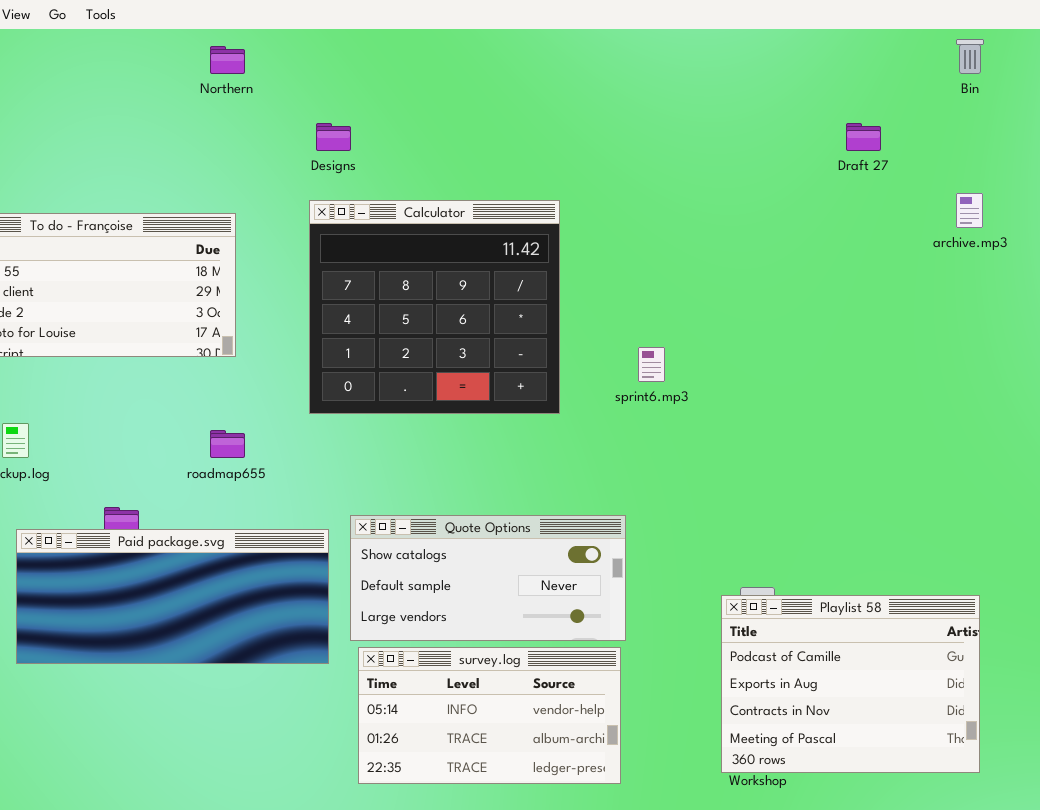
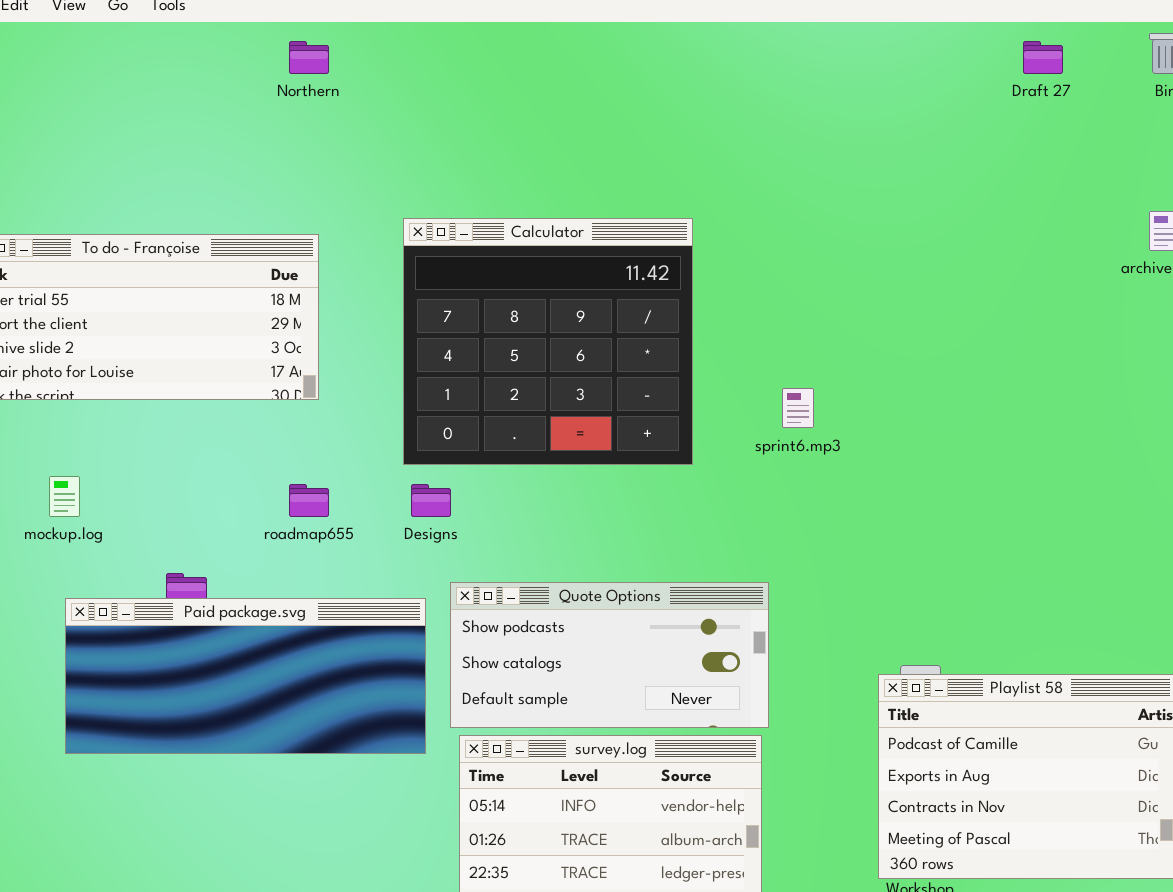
Designs: [316,123,351,151] -> [411,484,451,517], moved
Draft 27: [846,123,881,151] -> [1023,41,1063,74], moved
Quote Options: [350,515,626,641] -> [450,582,769,728], scrolled up 1 row

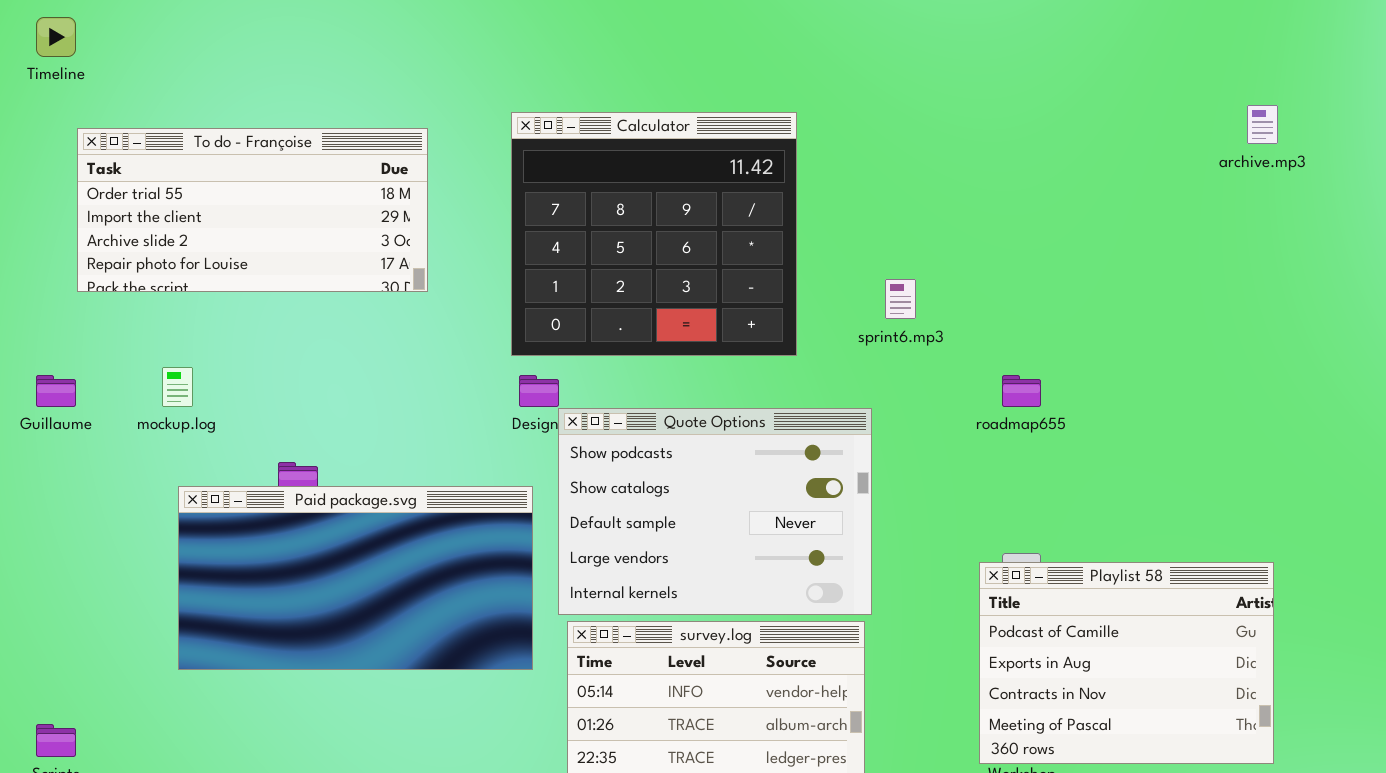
roadmap655: [289,484,329,517] -> [1002,375,1041,407], moved
Quote Options: [450,582,769,728] -> [558,408,872,615], resized
Paid package.svg: [65,598,426,754] -> [178,486,533,670], resized

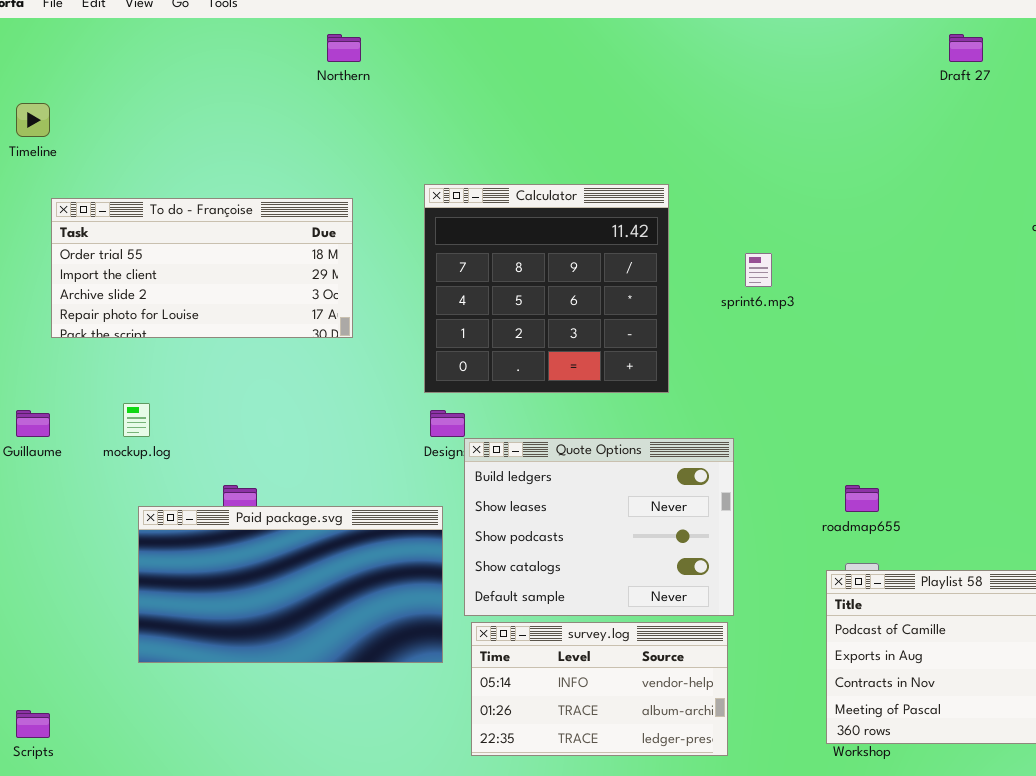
sprint6.mp3: [885,279,916,319] -> [745,253,772,287], moved
roadmap655: [1002,375,1041,407] -> [845,485,879,512], moved
Quote Options: [558,408,872,615] -> [464,438,734,616], scrolled up 2 rows

